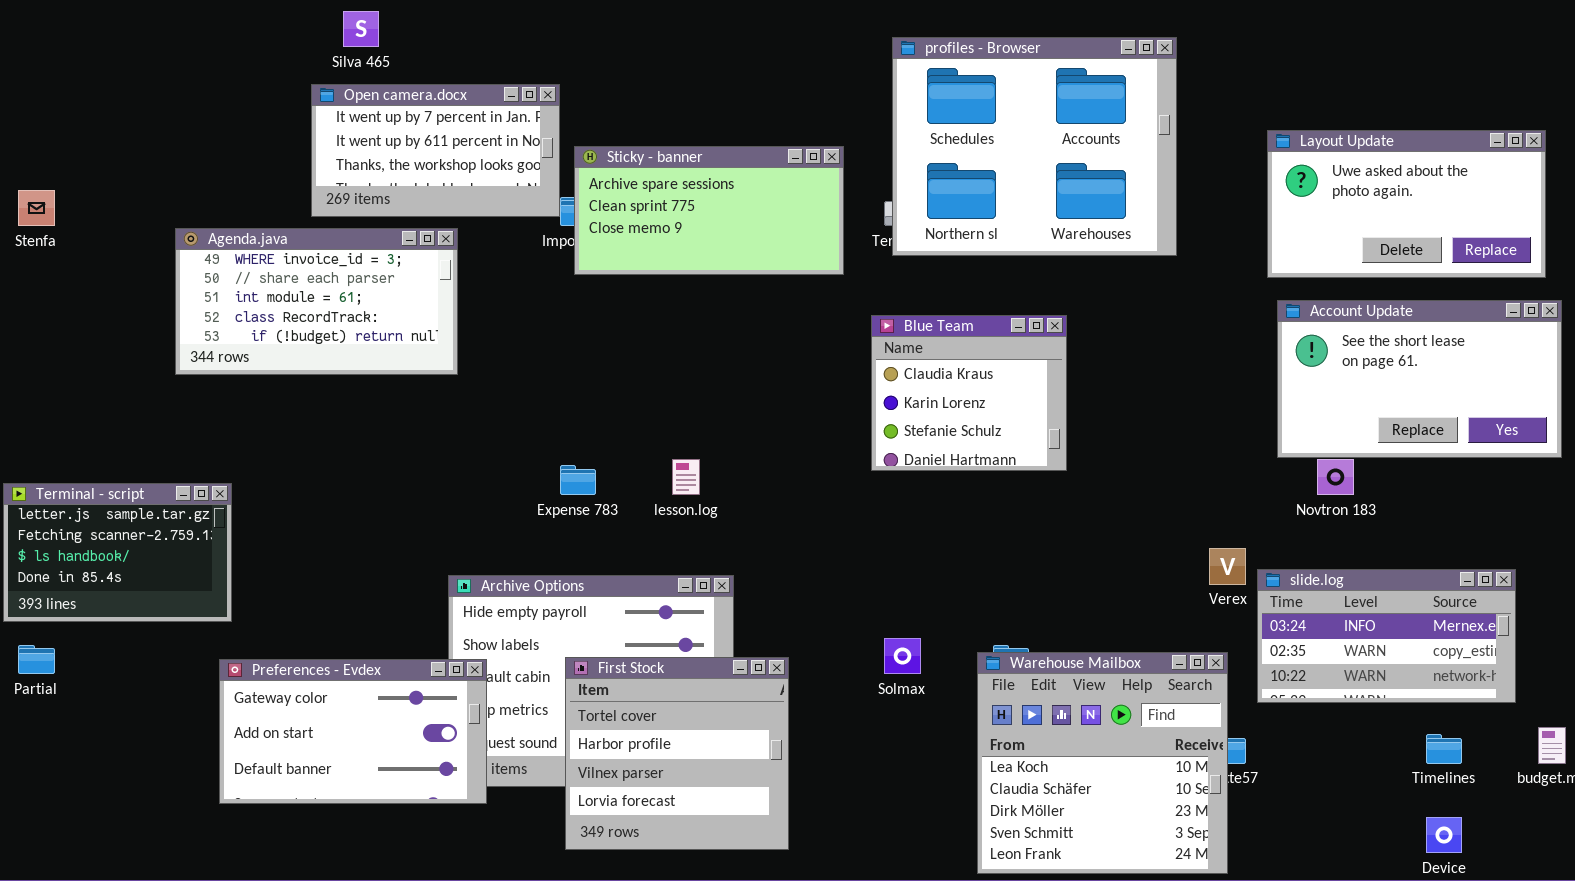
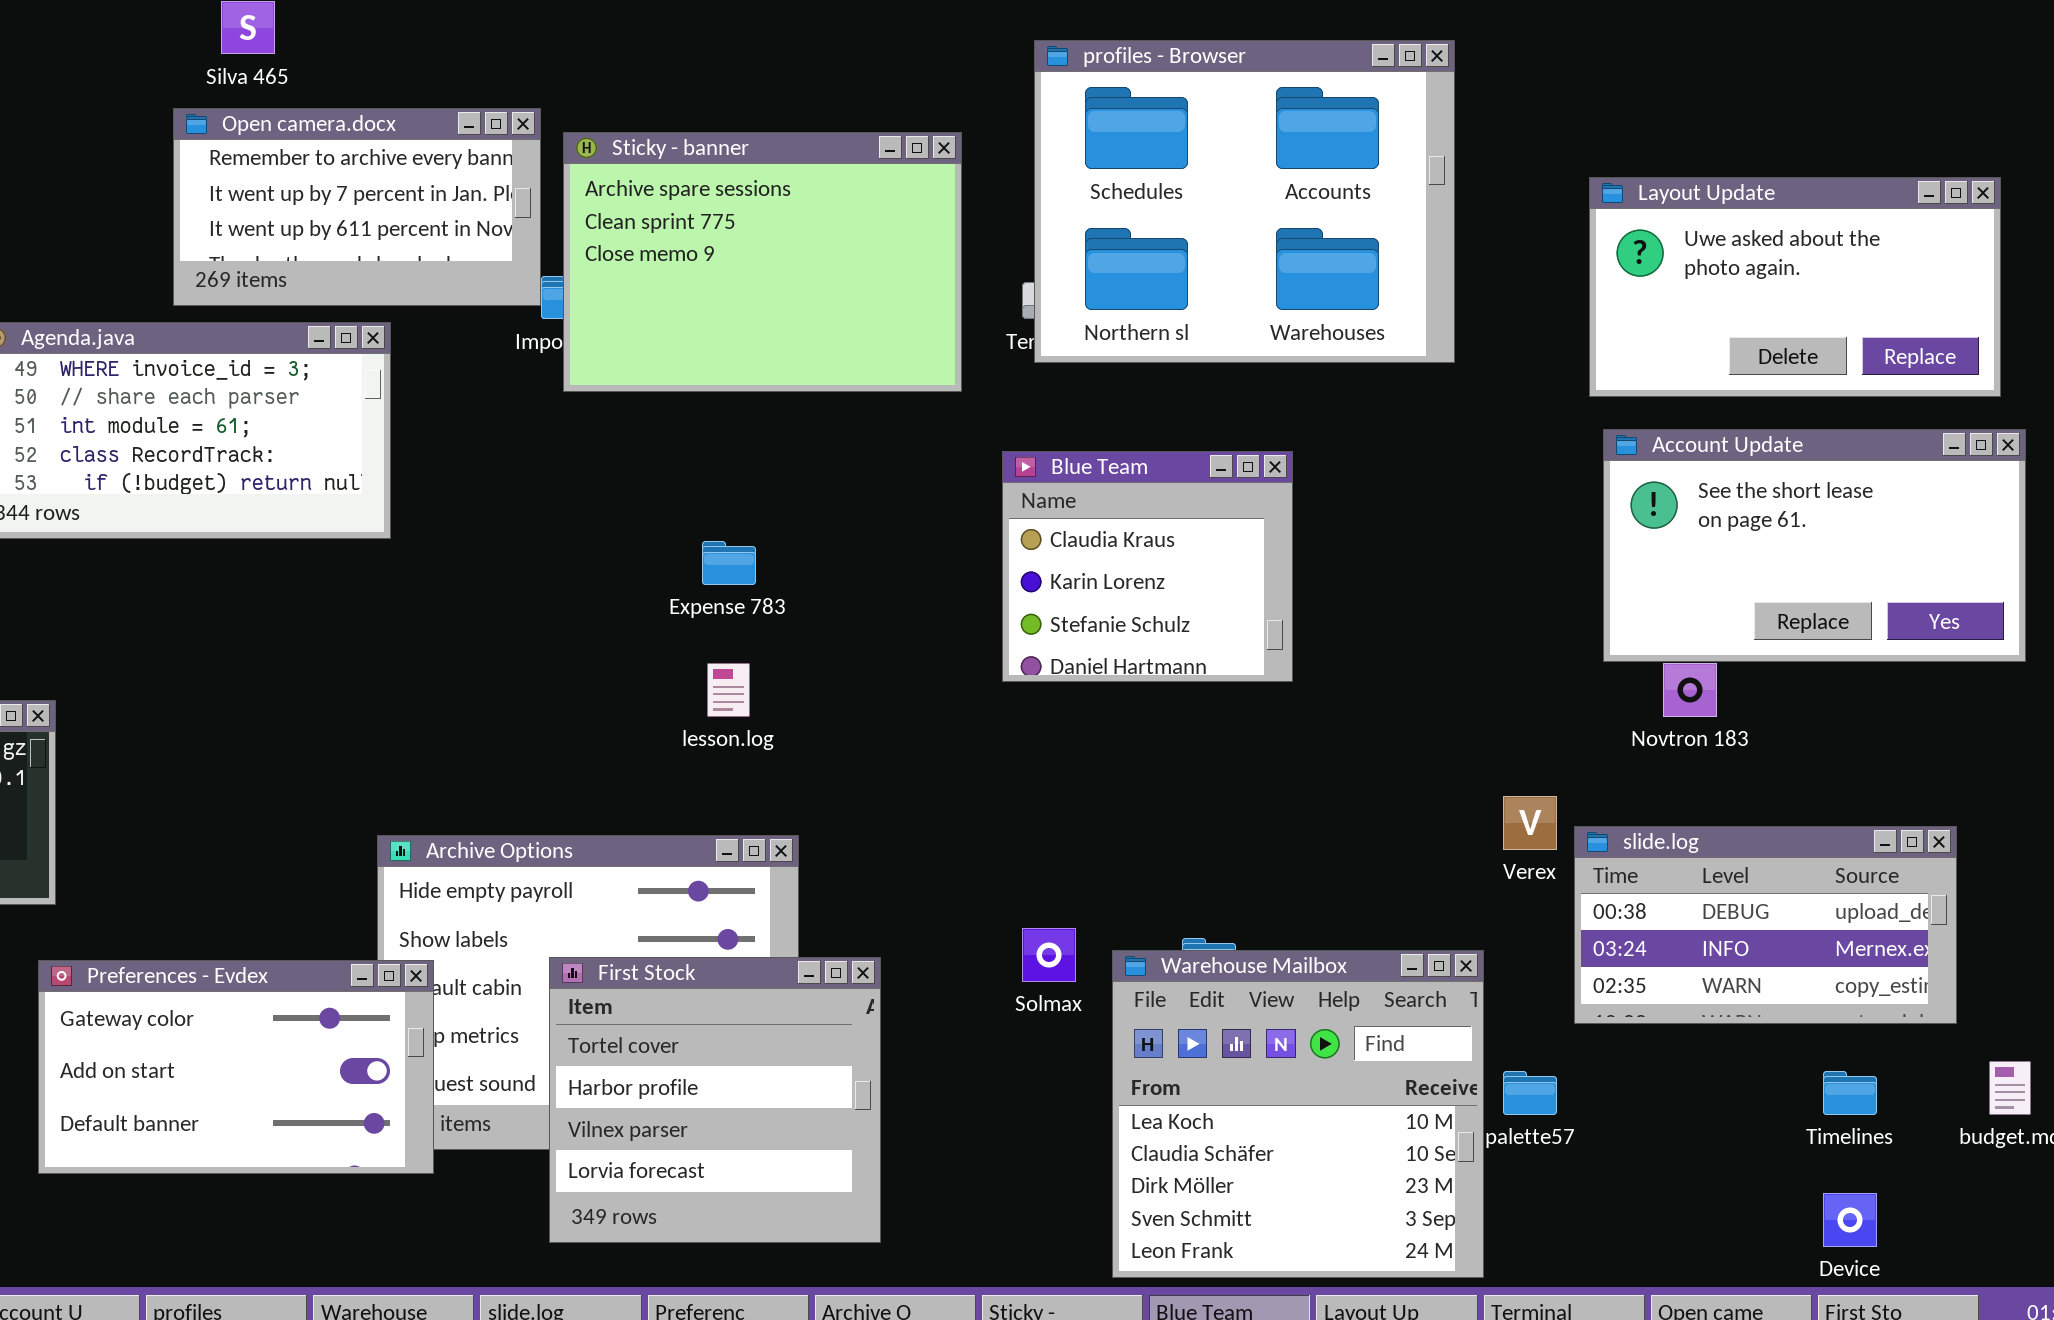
Open camera.docx: [311,84,560,217] -> [173,108,541,306], scrolled up 1 row
Sticky - banner: [574,146,844,275] -> [563,132,962,392], resized
Expense 783: [560,465,596,495] -> [702,541,756,585], moved
slide.log: [1257,569,1516,703] -> [1574,826,1957,1024], scrolled up 1 row
Warehouse Mailbox: [977,652,1228,874] -> [1112,950,1484,1278], moved

